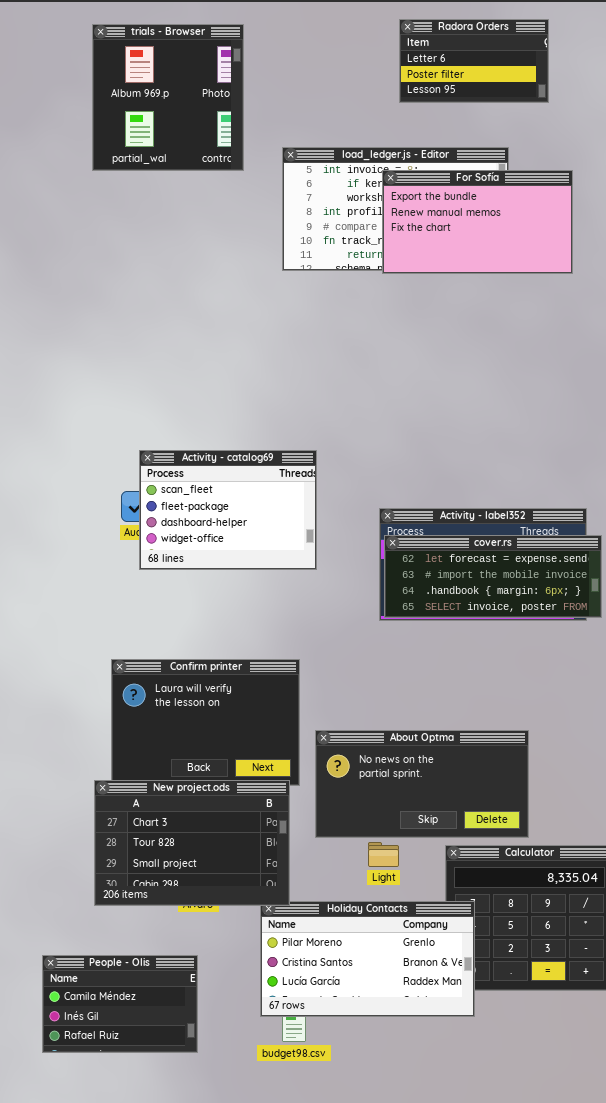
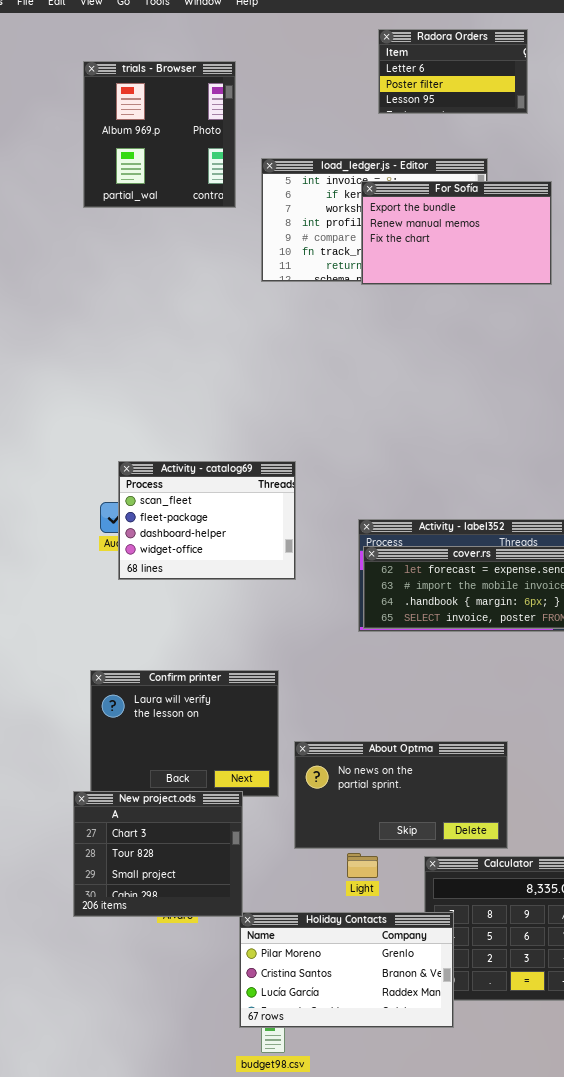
trials - Browser: [92,24,244,171] -> [83,61,236,208], moved
New project.ods: [94,780,290,906] -> [73,791,243,917], resized
People - Olis: [42,955,198,1053] -> none, closed

